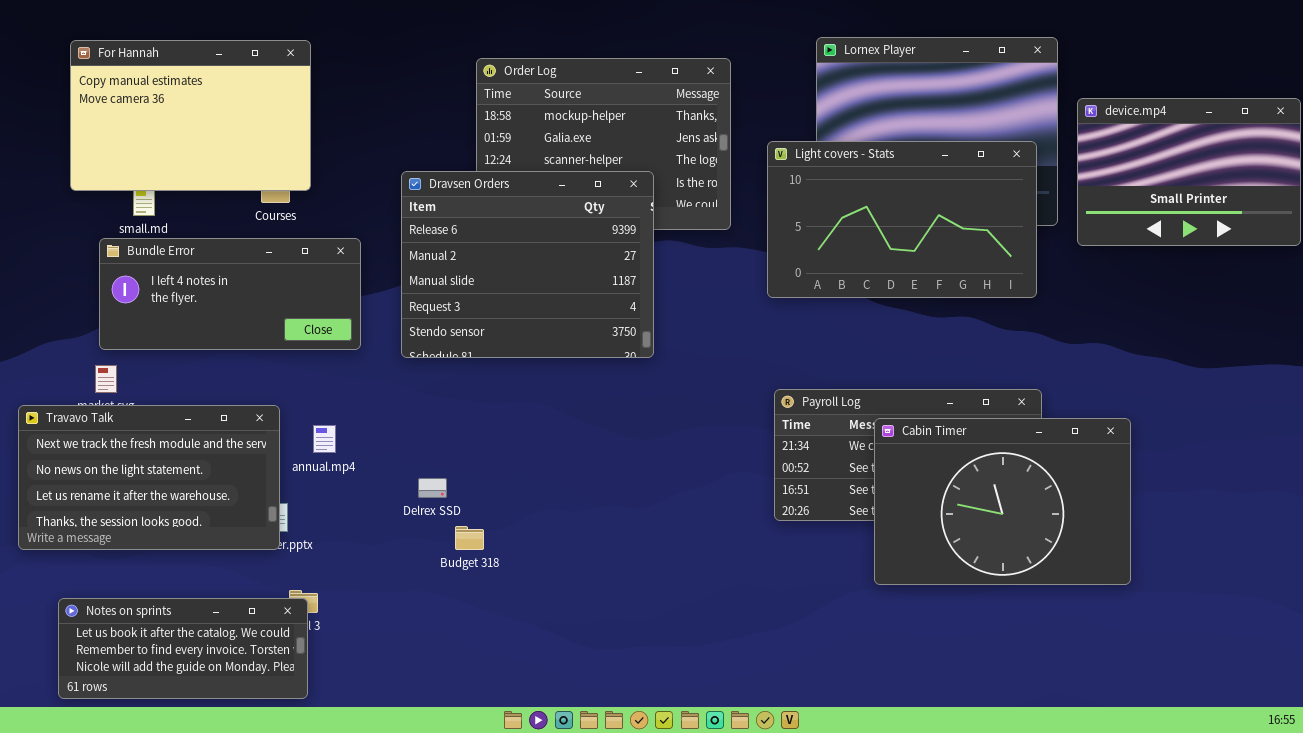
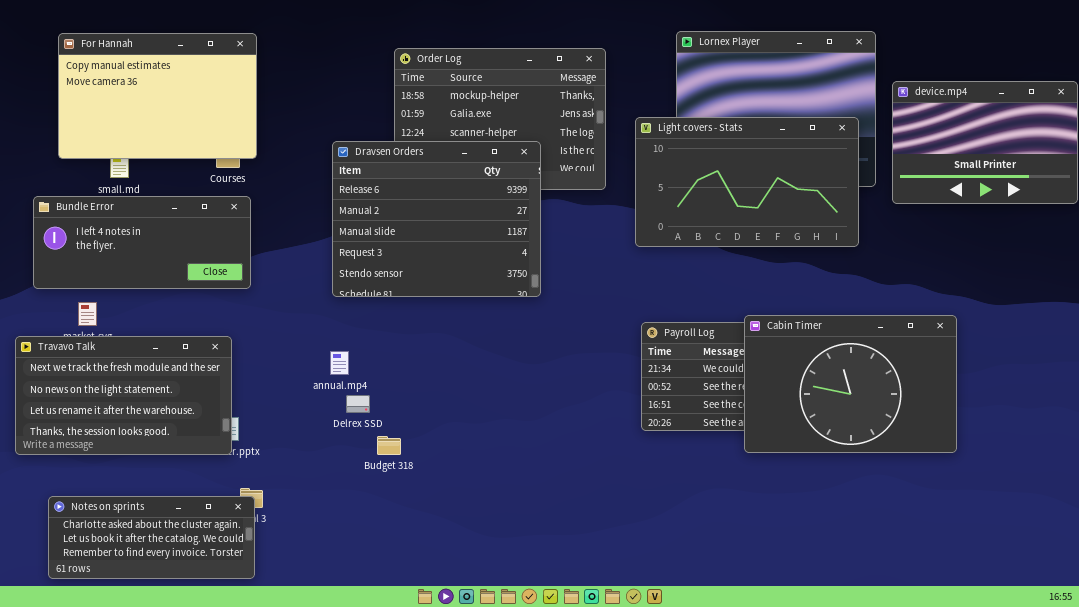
Bundle Error: [99,238,361,350] -> [33,196,251,289], moved
Cabin Timer: [874,418,1131,585] -> [744,315,957,453], moved
annual.mp4: [313,425,336,453] -> [330,351,349,375], moved
Notes on sprints: [58,598,308,699] -> [48,496,255,579], scrolled up 1 row

